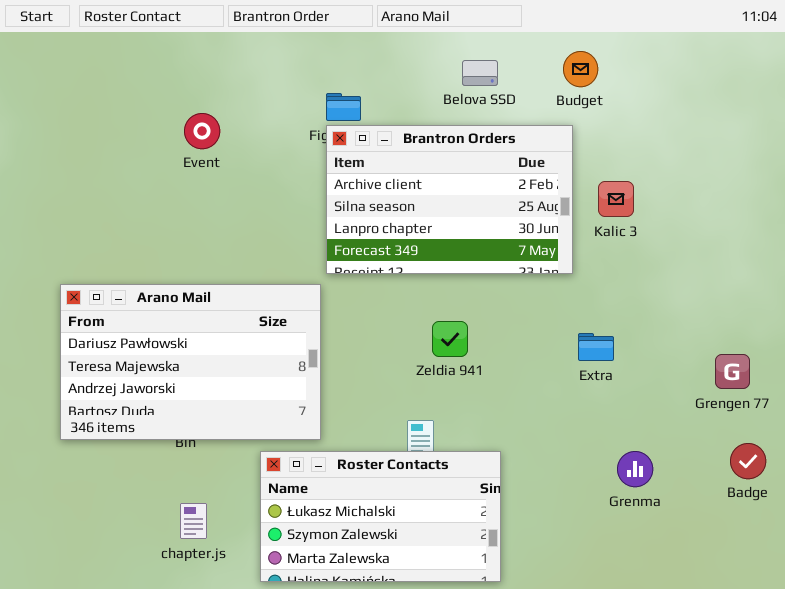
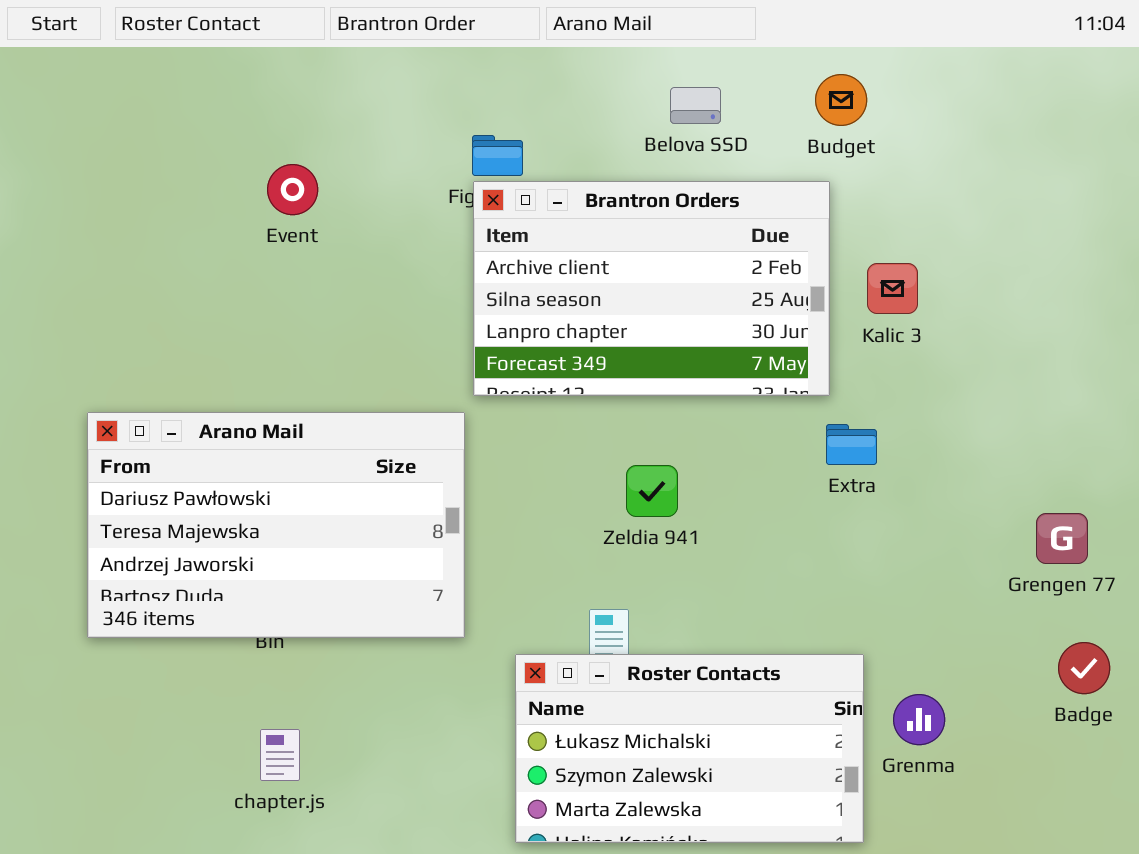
Extra: [578,333,614,361] -> [826,424,877,465], moved
Roster Contacts: [260,451,501,582] -> [515,654,864,843], moved
Grenma: [617,451,653,487] -> [893,694,945,745], moved

